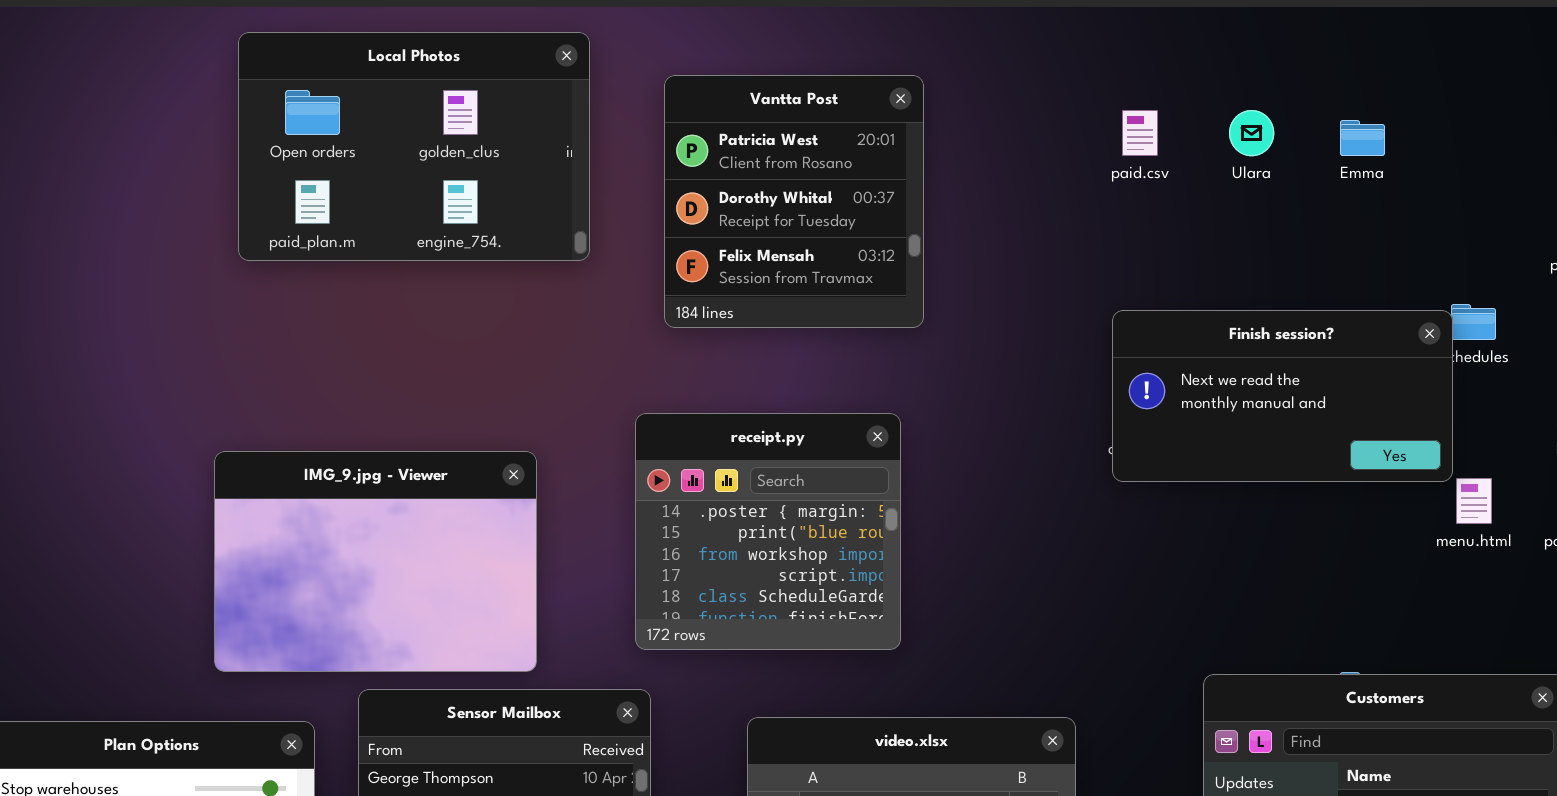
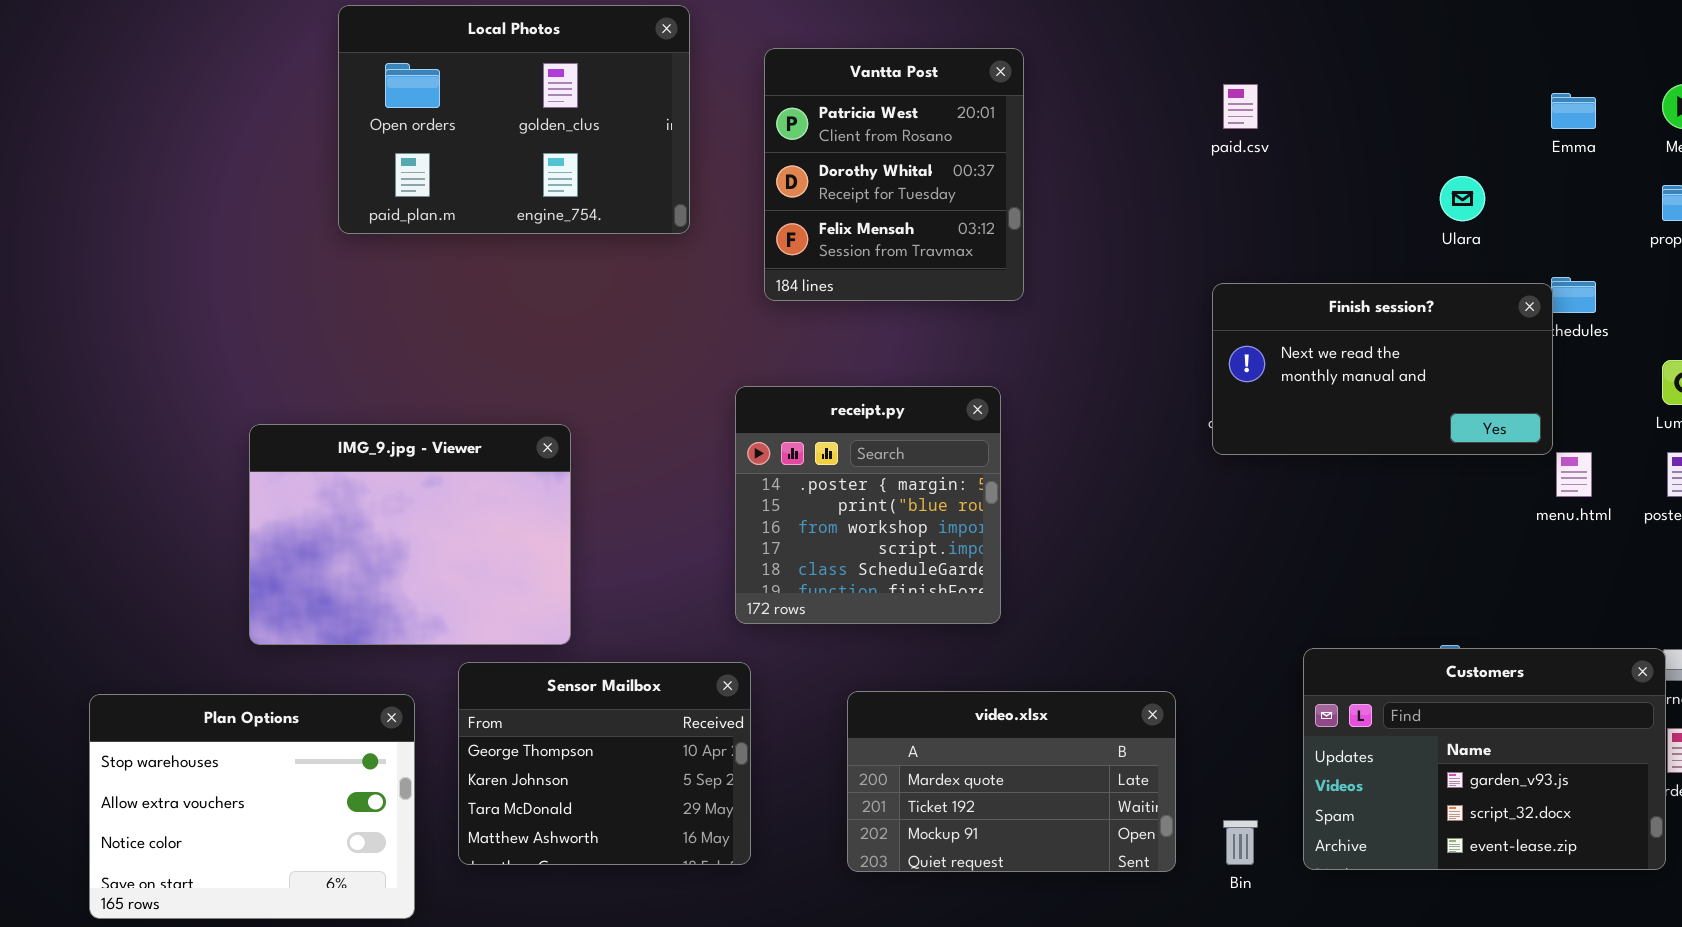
Ulara: [1229,110,1274,156] -> [1440,176,1485,221], moved
Emma: [1340,120,1385,156] -> [1551,93,1596,129], moved
IMG_9.jpg - Viewer: [214,451,537,672] -> [249,424,571,645], moved

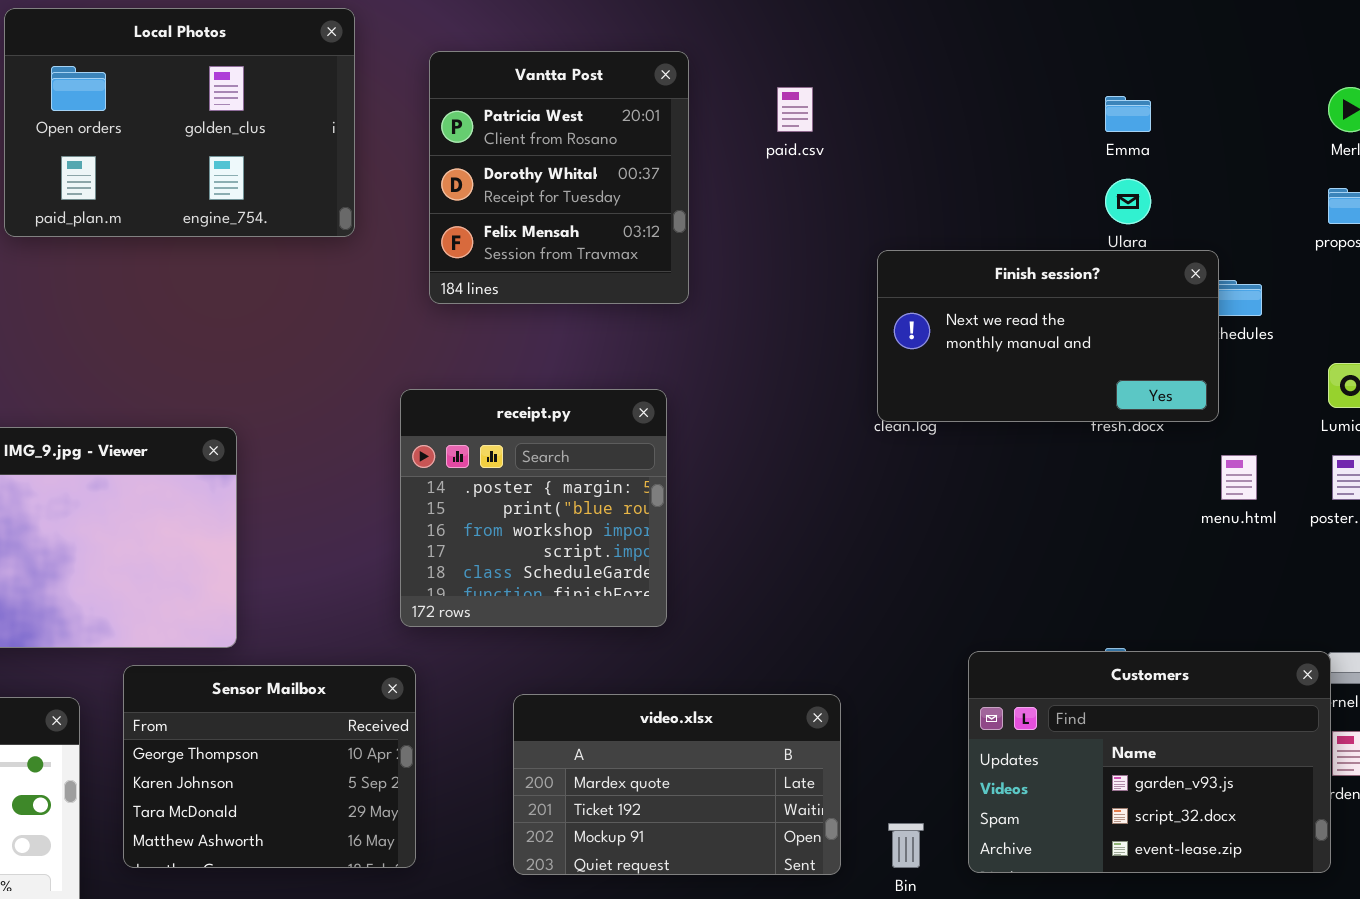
paid.csv: [1223,84,1258,129] -> [777,87,813,132], moved
Emma: [1551,93,1596,129] -> [1105,96,1151,132], moved
Finish session?: [1212,283,1553,455] -> [877,250,1219,422], moved

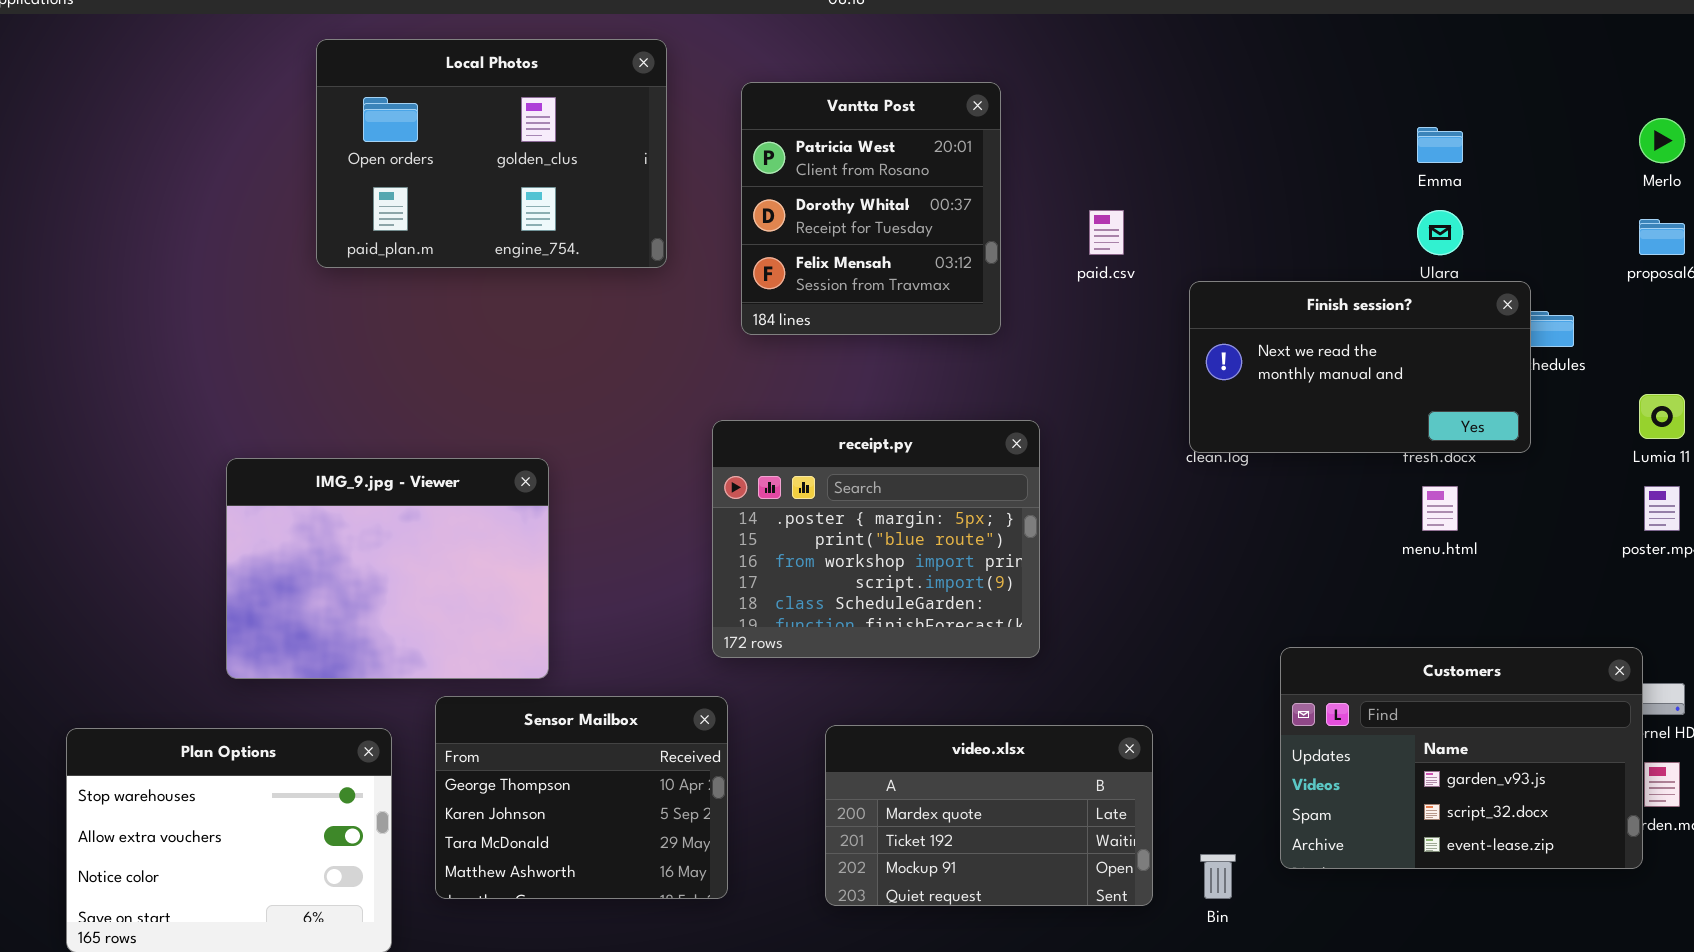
paid.csv: [777,87,813,132] -> [1089,210,1124,255], moved
receipt.py: [400,389,667,627] -> [712,420,1040,658], resized
menu.html: [1221,455,1257,500] -> [1422,486,1458,531], moved
Customers: [968,651,1331,873] -> [1280,647,1643,869], moved

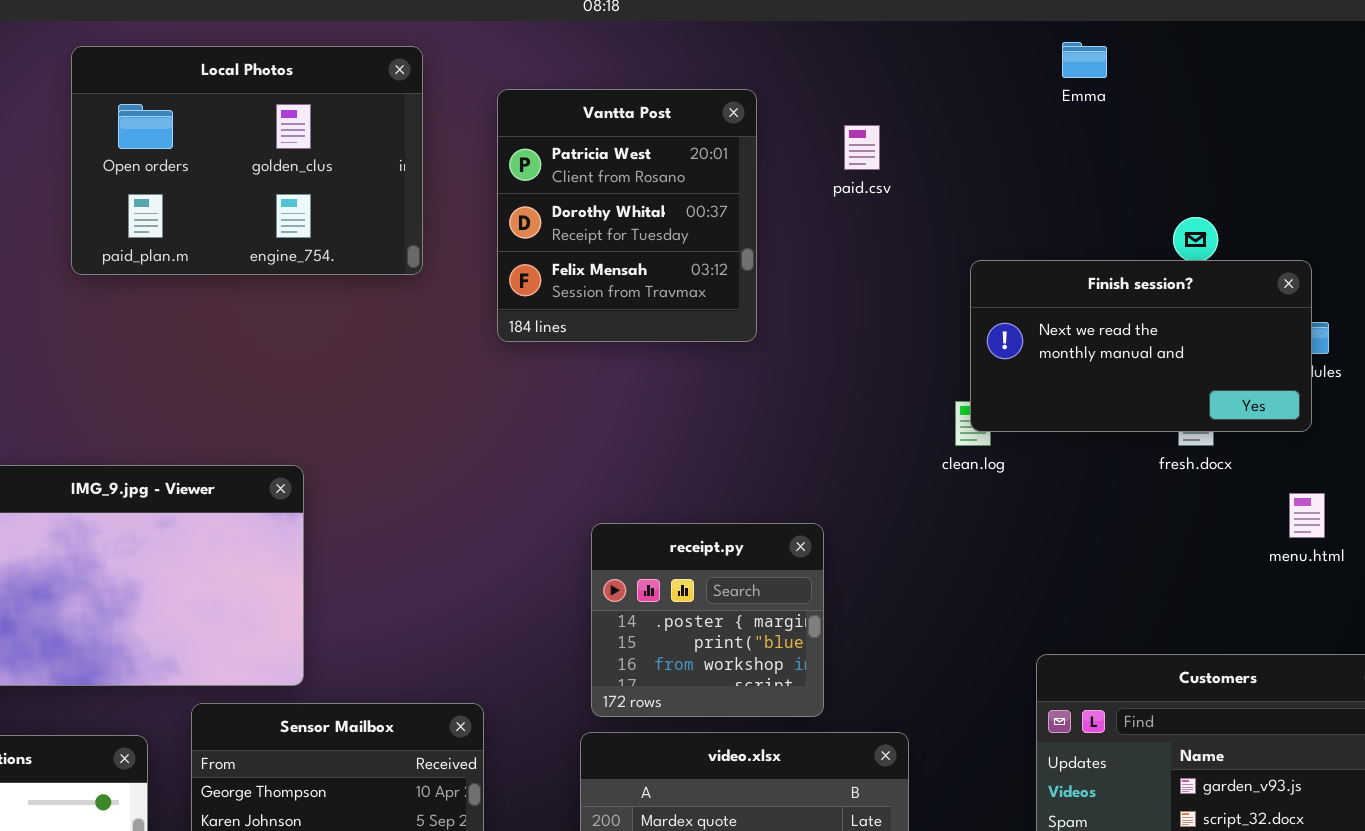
Emma: [1417,127,1463,163] -> [1062,42,1107,78], moved
paid.csv: [1089,210,1124,255] -> [844,125,880,170], moved
Finish session?: [1189,281,1531,453] -> [970,260,1312,432], moved
receipt.py: [712,420,1040,658] -> [591,523,824,717], moved, resized
menu.html: [1422,486,1458,531] -> [1289,493,1325,538], moved

